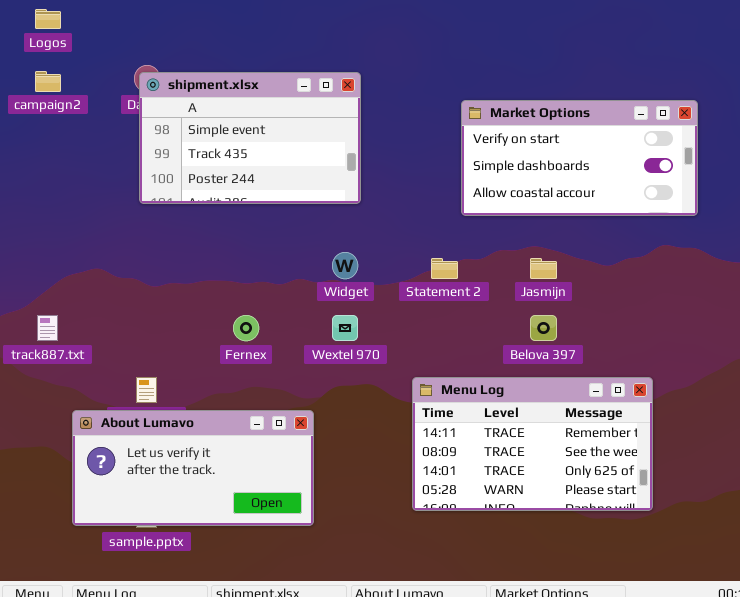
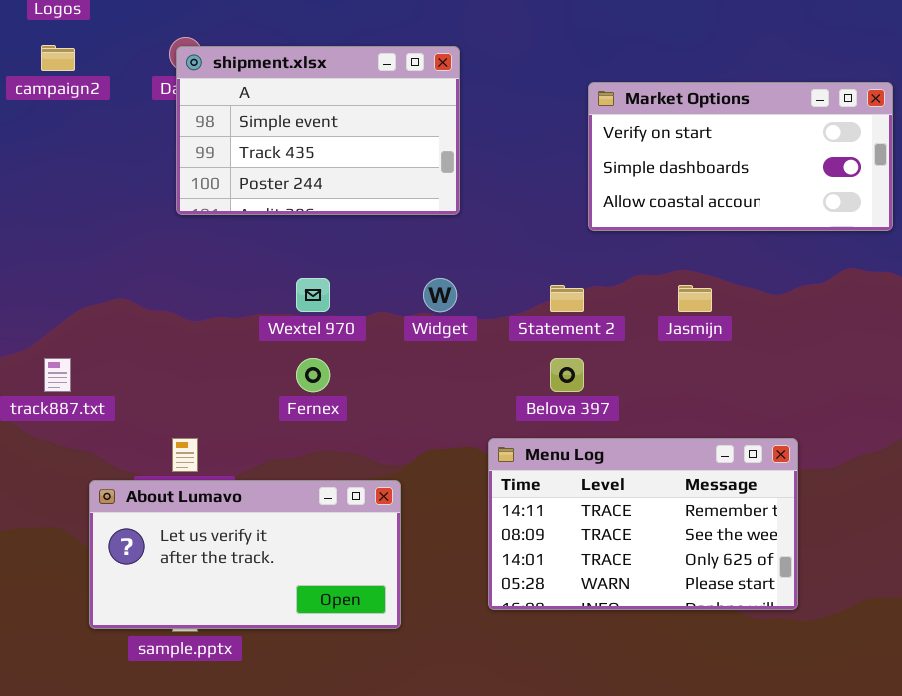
Wextel 970: [332,315,358,341] -> [296,278,330,312], moved
Belova 397: [530,315,557,341] -> [550,358,584,392], moved
Menu Log: [412,377,653,511] -> [488,438,798,610], moved

